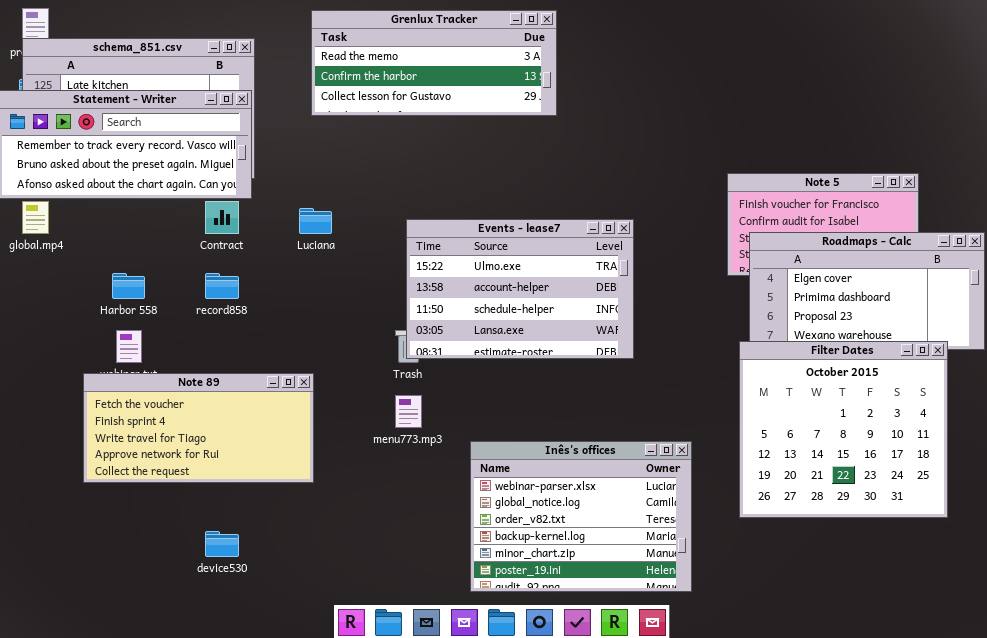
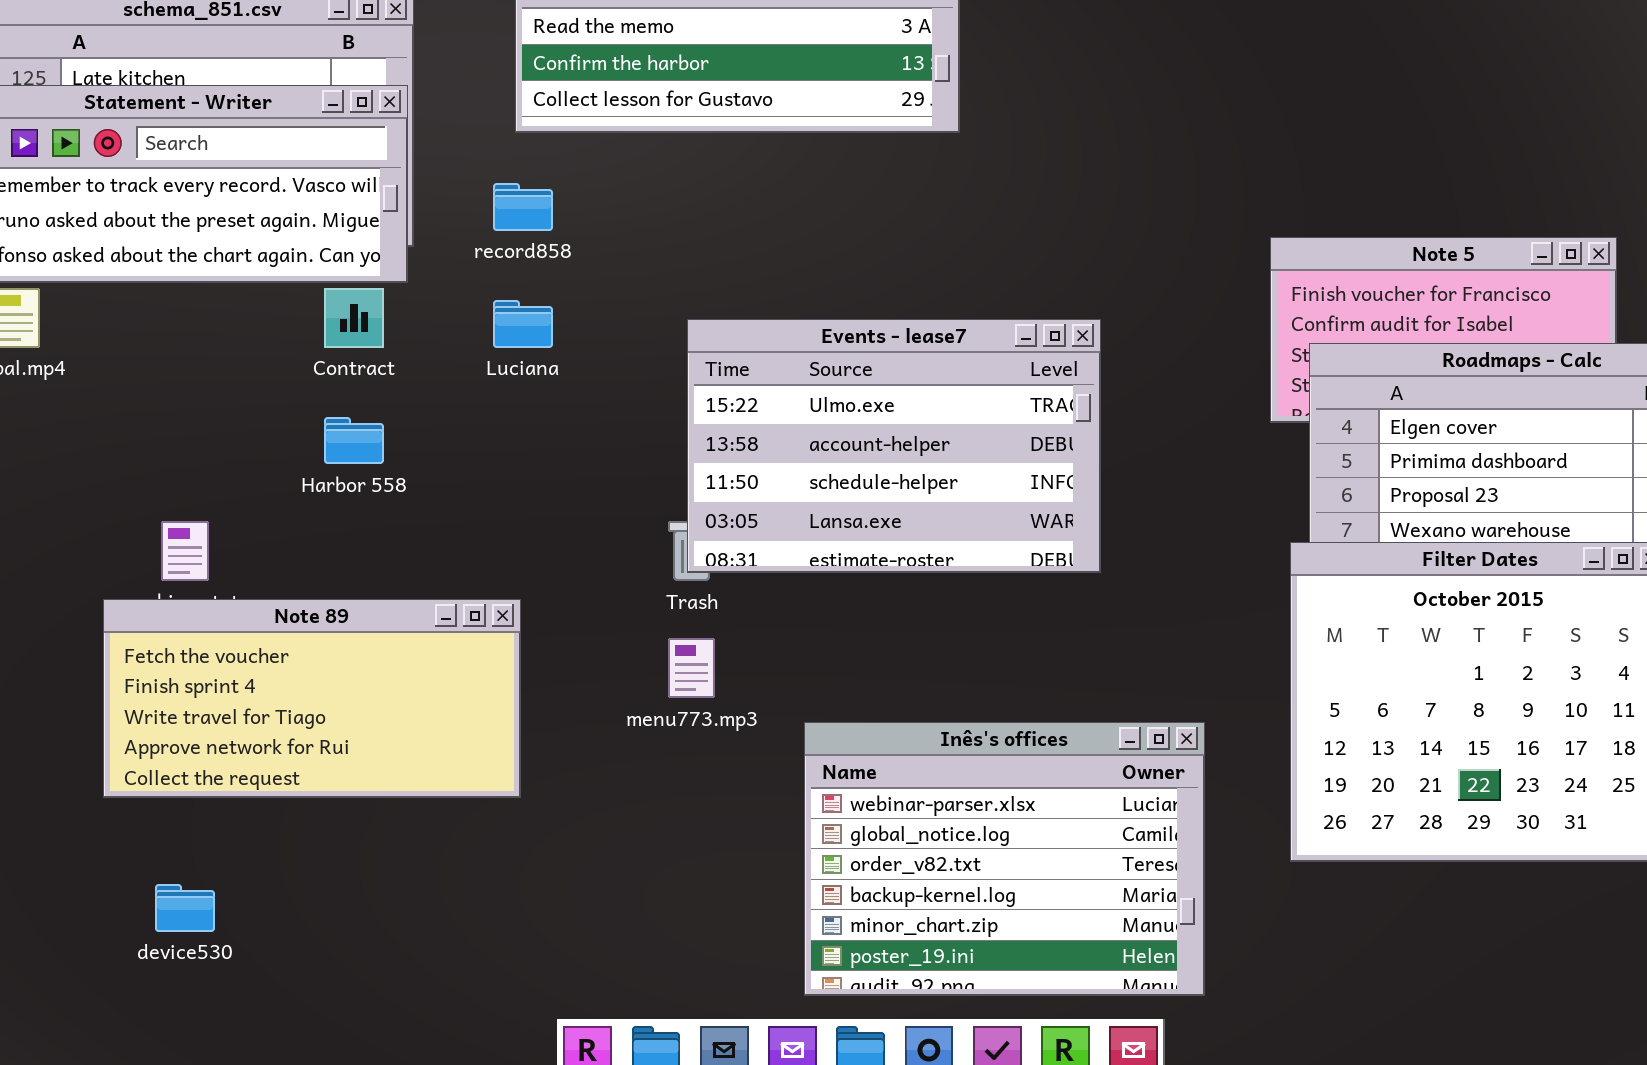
Harbor 558: [112,273,145,299] -> [324,417,384,464], moved
record858: [205,273,239,299] -> [493,183,553,231], moved
device530: [205,531,239,557] -> [155,884,215,932], moved

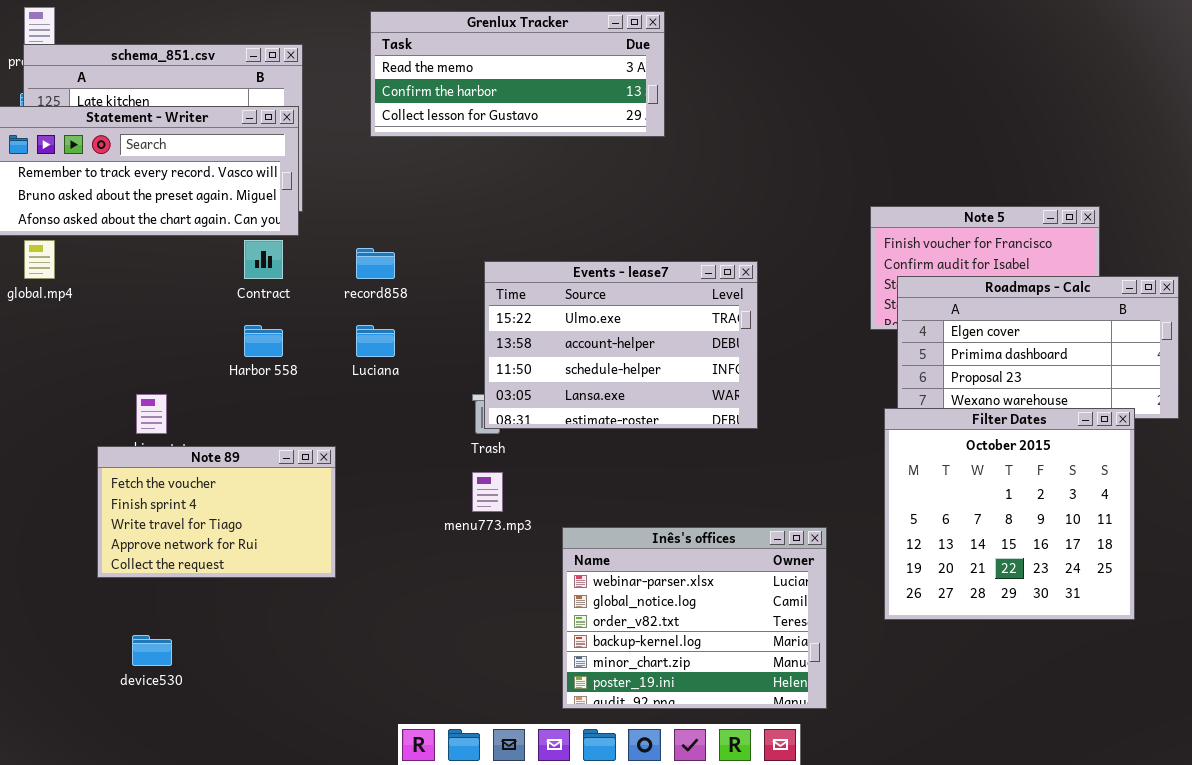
record858: [493,183,553,231] -> [356,248,395,279], moved
Luciana: [493,300,553,348] -> [356,325,395,357], moved
Note 89: [103,599,521,798] -> [97,446,336,578], resized

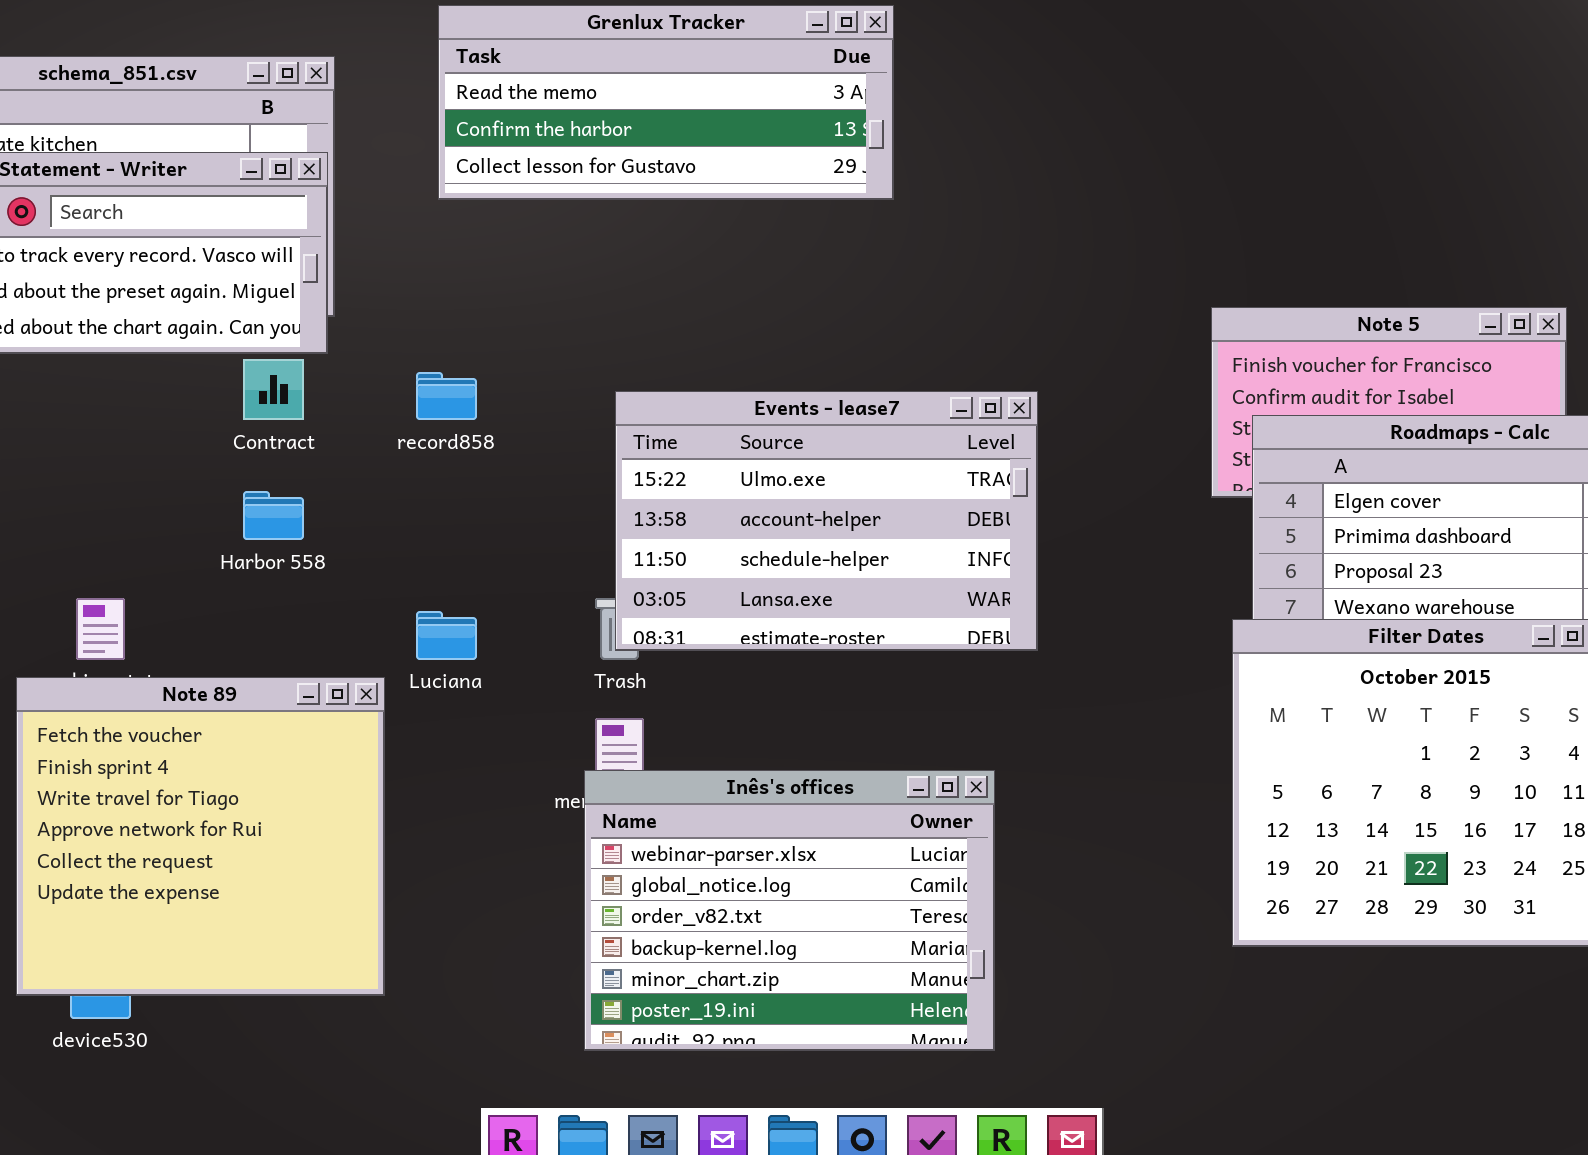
Luciana: [356,325,395,357] -> [416,611,477,660], moved
Note 89: [97,446,336,578] -> [16,677,385,996], resized
Inês's offices: [562,527,827,709] -> [584,770,995,1051], moved

